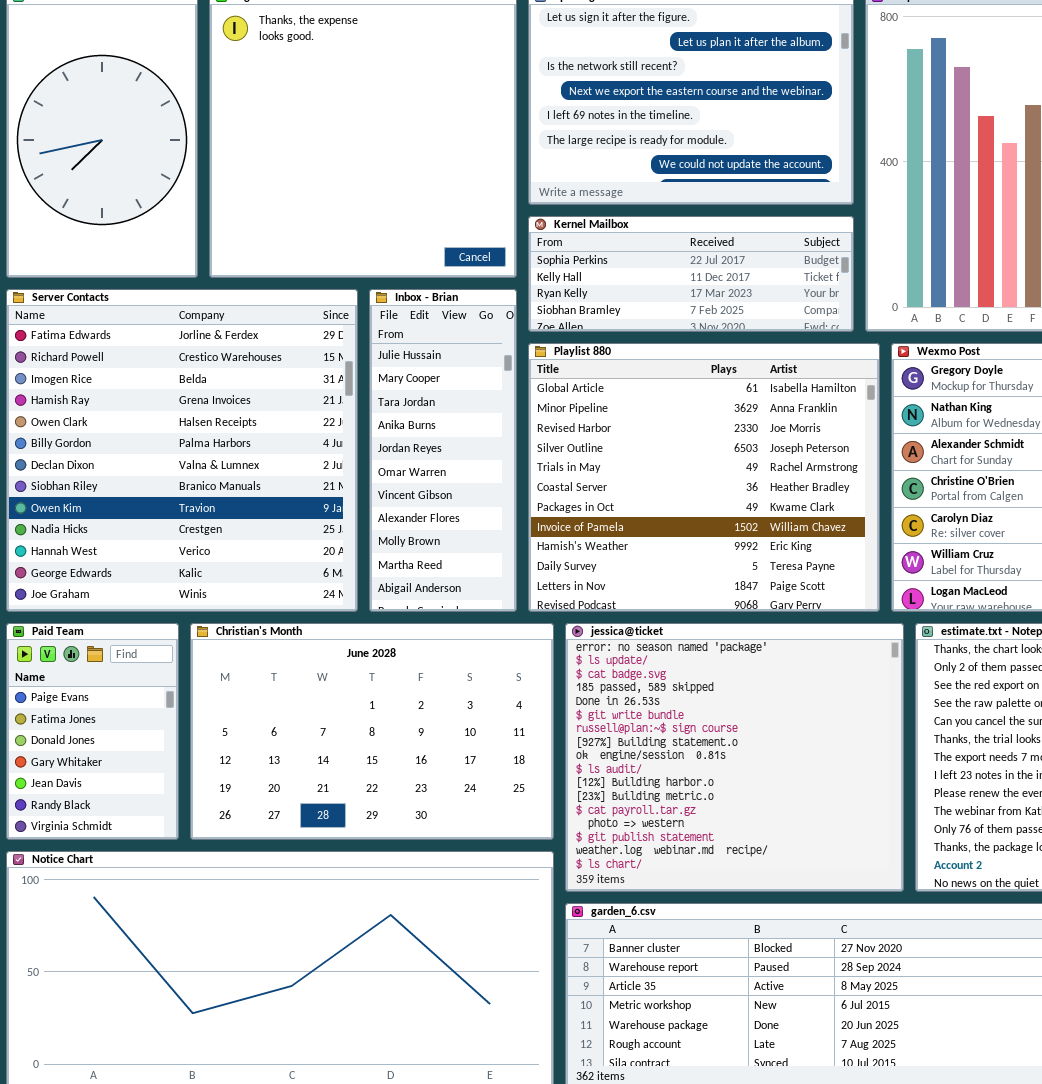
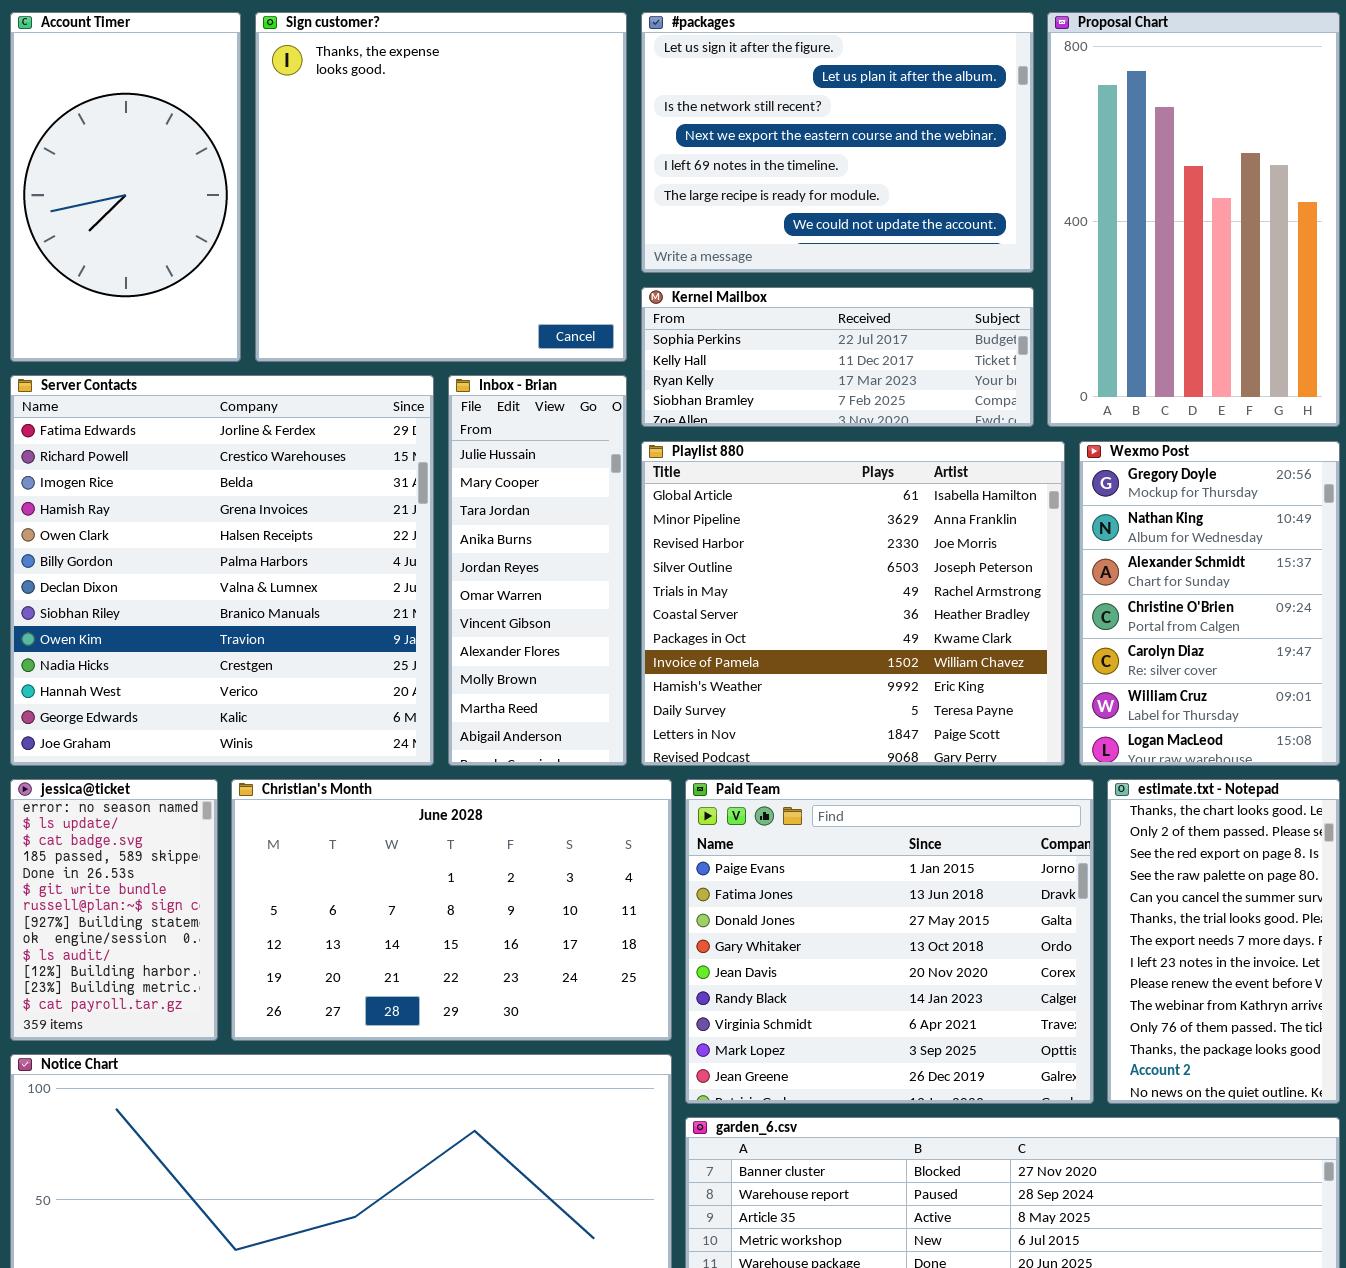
Paid Team: [6,623,179,840] -> [685,779,1094,1104], moved, resized
jessica@ticket: [565,623,904,892] -> [10,779,218,1041], moved, resized

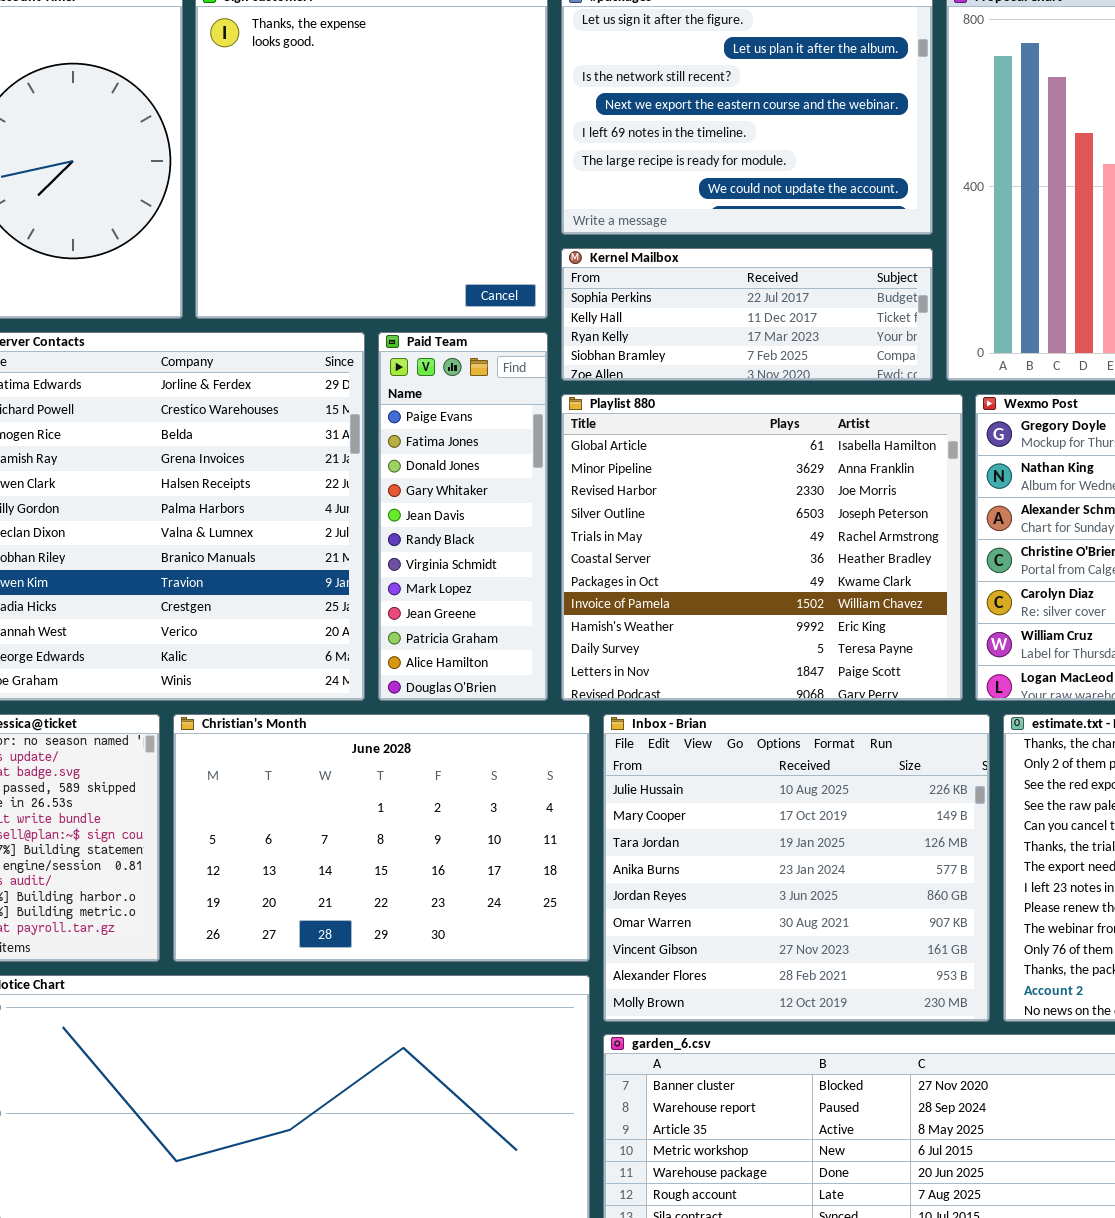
Inbox - Brian: [448,375,627,766] -> [603,714,990,1022], moved, resized
Paid Team: [685,779,1094,1104] -> [378,332,548,701], moved, resized

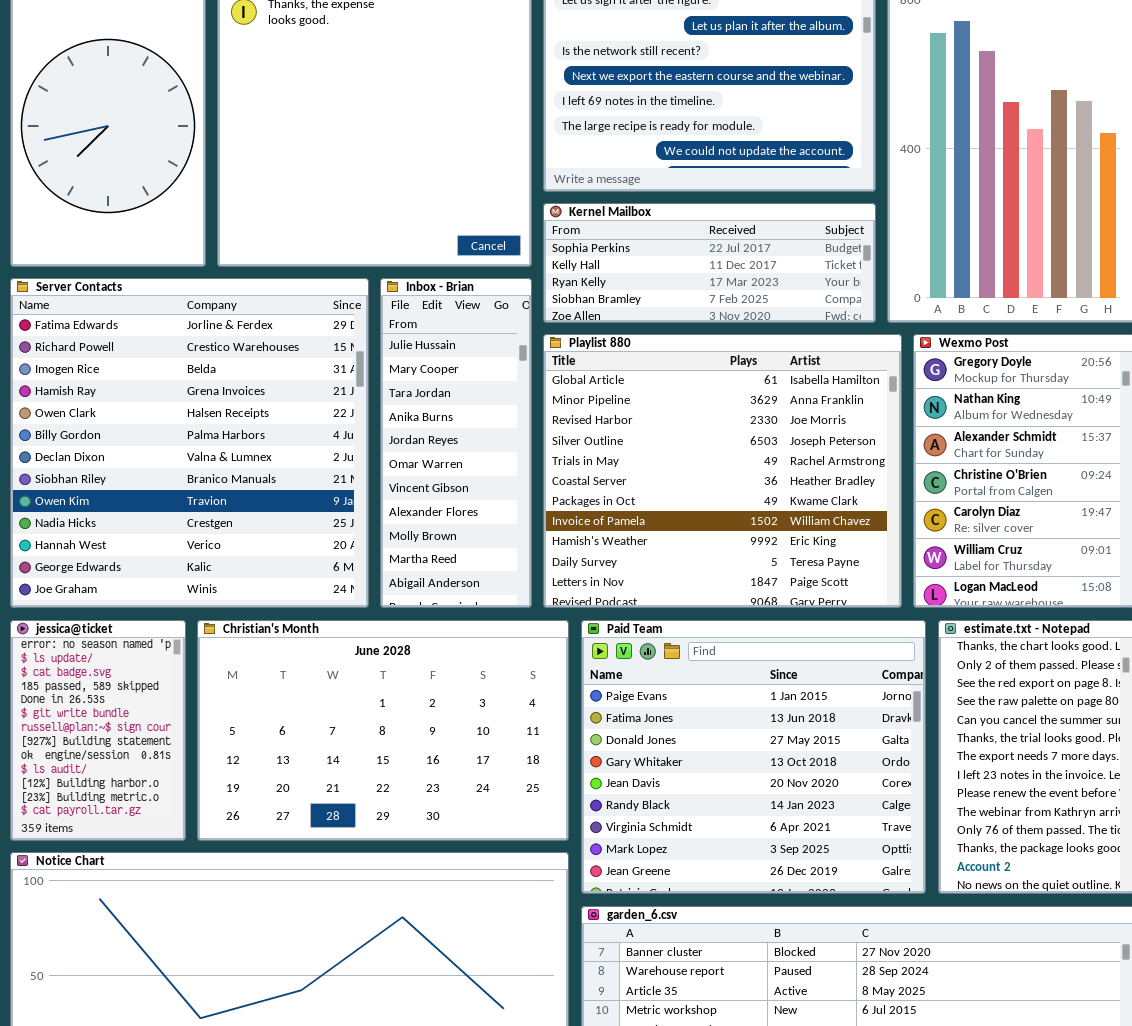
Paid Team: [378,332,548,701] -> [581,620,926,894], moved, resized
Inbox - Brian: [603,714,990,1022] -> [380,278,532,608], moved, resized

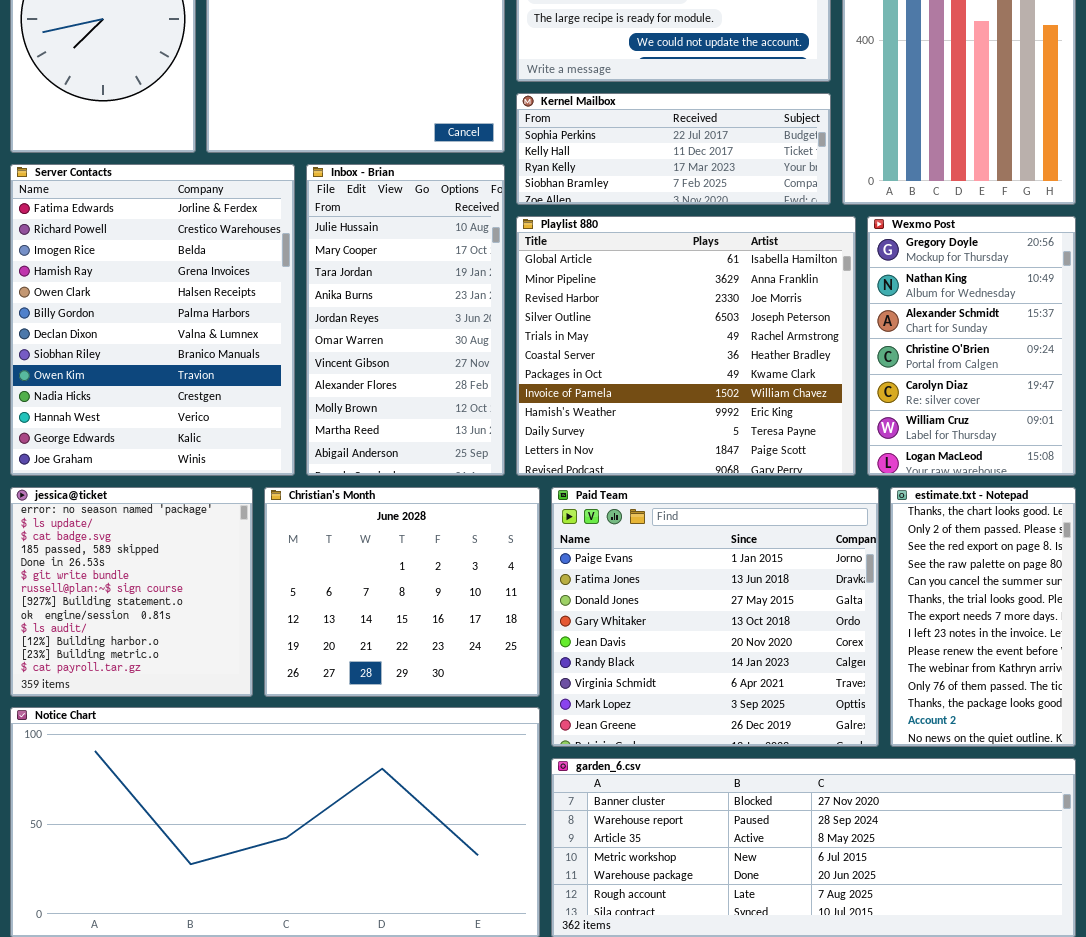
Server Contacts: [10,278,369,608] -> [10,164,295,476], resized
Inbox - Brian: [380,278,532,608] -> [306,164,505,476], resized
jessica@ticket: [10,620,186,841] -> [10,487,253,697], resized
Christian's Month: [197,620,569,841] -> [264,487,540,697], resized

